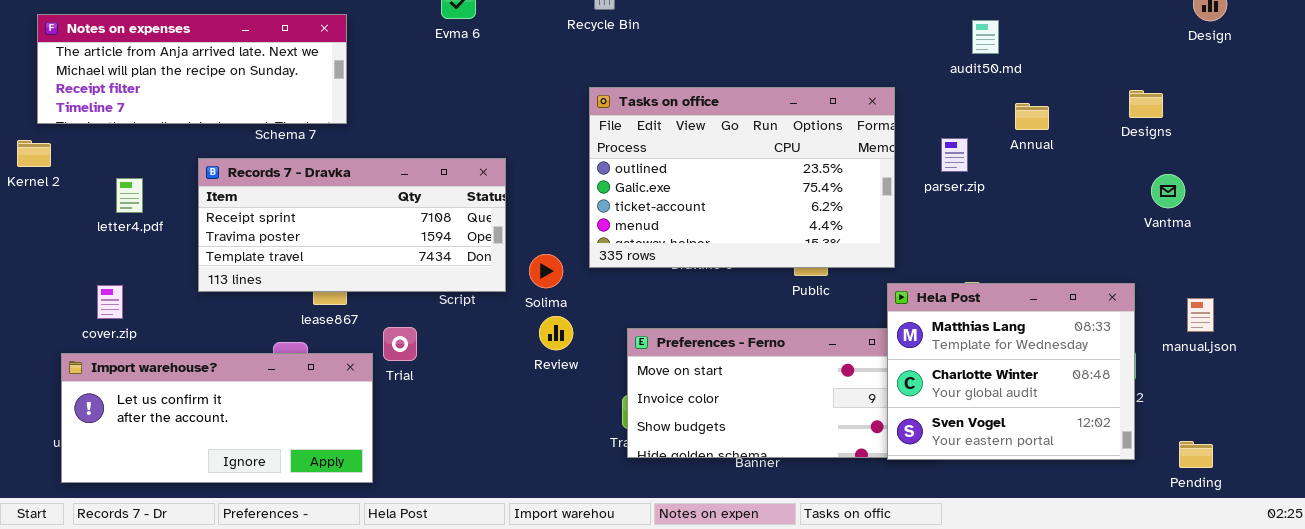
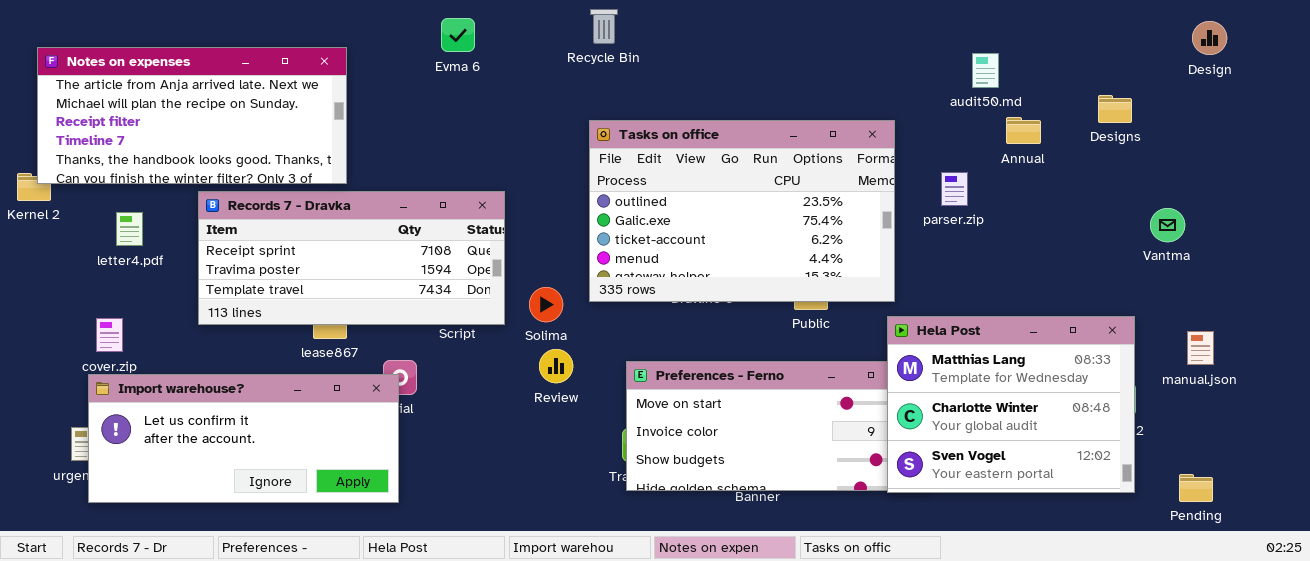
Notes on expenses: [37,14,347,124] -> [37,47,347,184], resized
Designs: [1129,90,1163,118] -> [1098,95,1132,123], moved
Annual: [1015,103,1049,130] -> [1006,117,1041,144], moved
Import warehouse?: [61,353,373,483] -> [88,374,399,503], moved

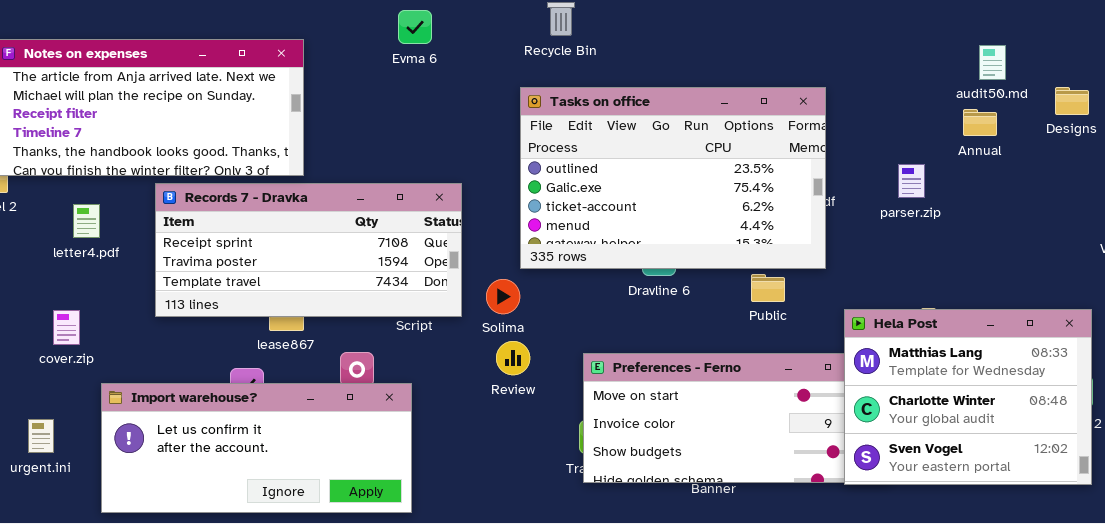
audit50.md: [972,53,999,88] -> [979,45,1006,80], moved
Tasks on office: [589,120,895,302] -> [520,87,826,269], moved
Import warehouse?: [88,374,399,503] -> [101,383,412,513], moved

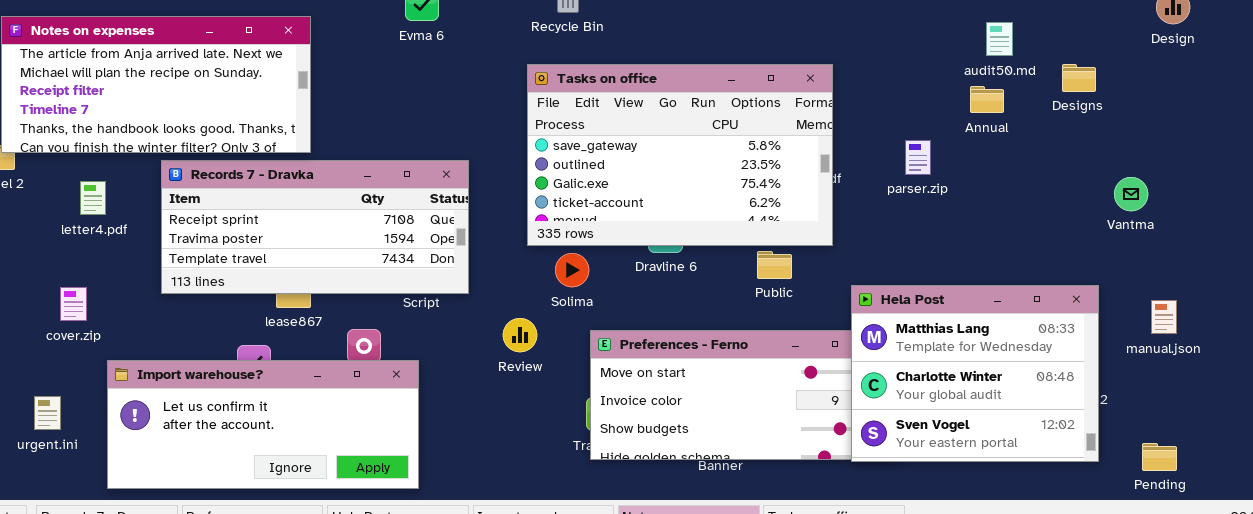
Tasks on office: [520,87,826,269] -> [527,64,833,246], scrolled up 1 row
Solima: [486,279,520,314] -> [555,253,589,287], moved

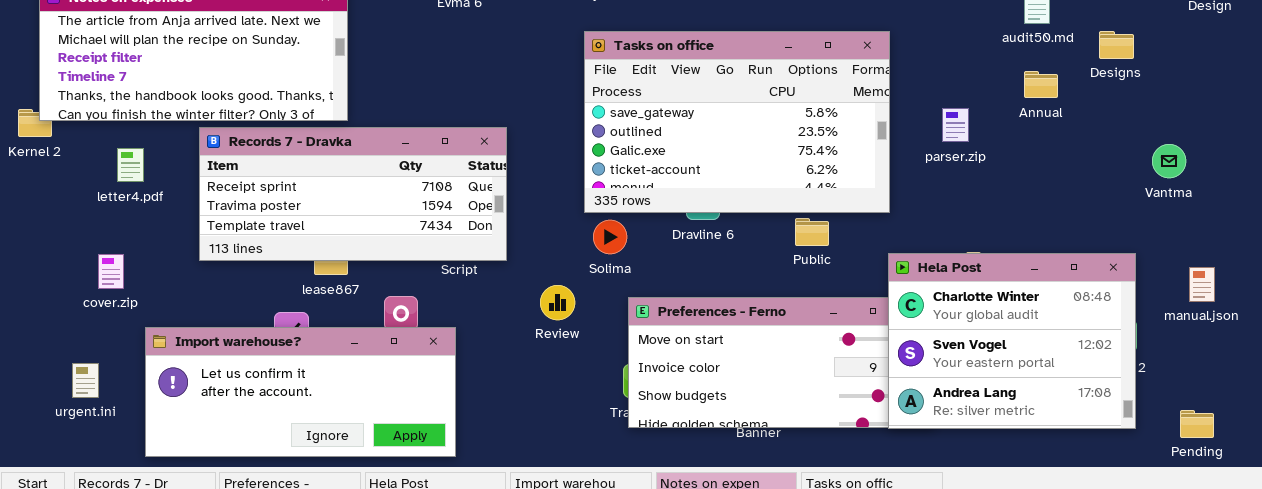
Tasks on office: [527,64,833,246] -> [584,31,890,213], moved
Annual: [970,86,1004,113] -> [1024,71,1058,98], moved
Hela Post: [851,285,1099,462] -> [888,253,1136,429], scrolled down 1 row

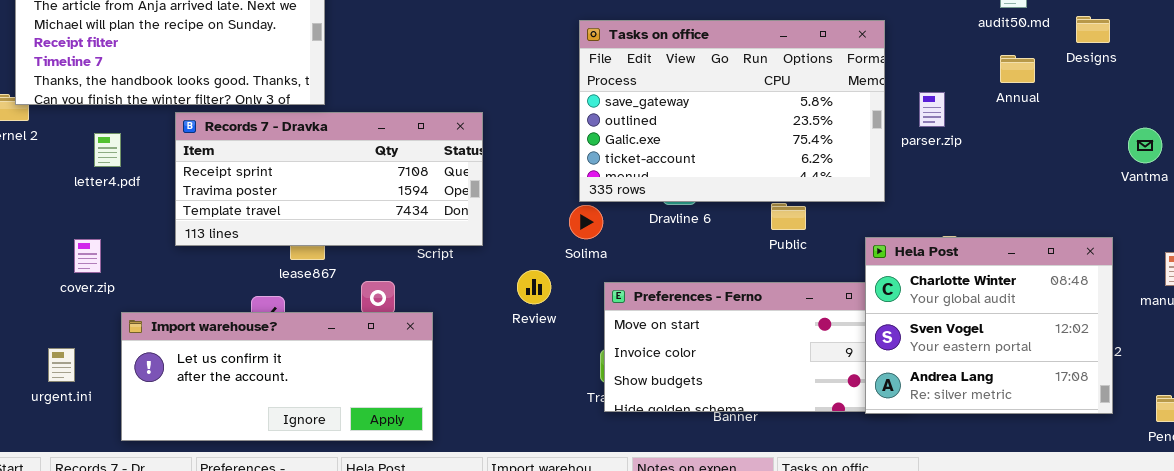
Tasks on office: [584,31,890,213] -> [579,20,885,202], moved

